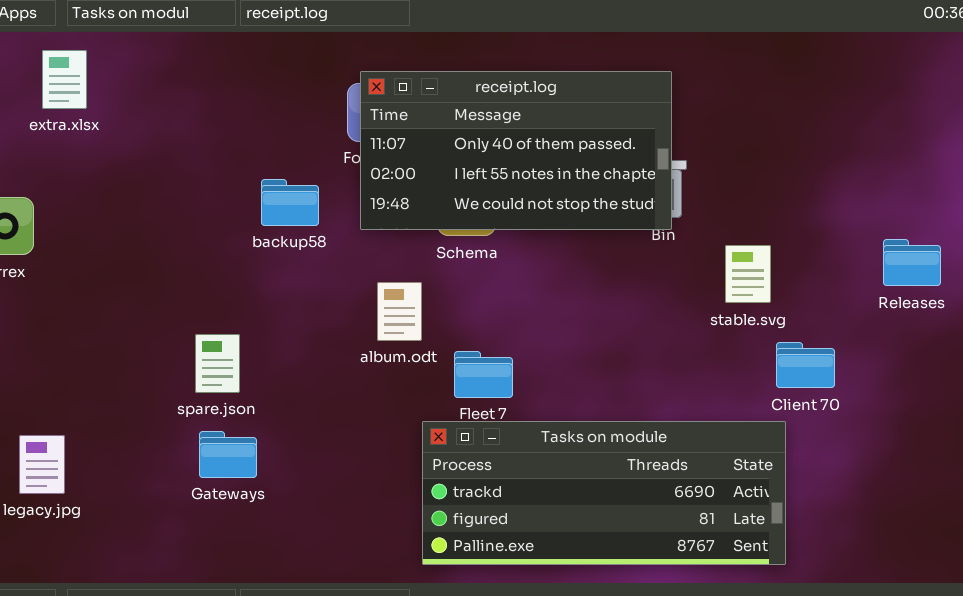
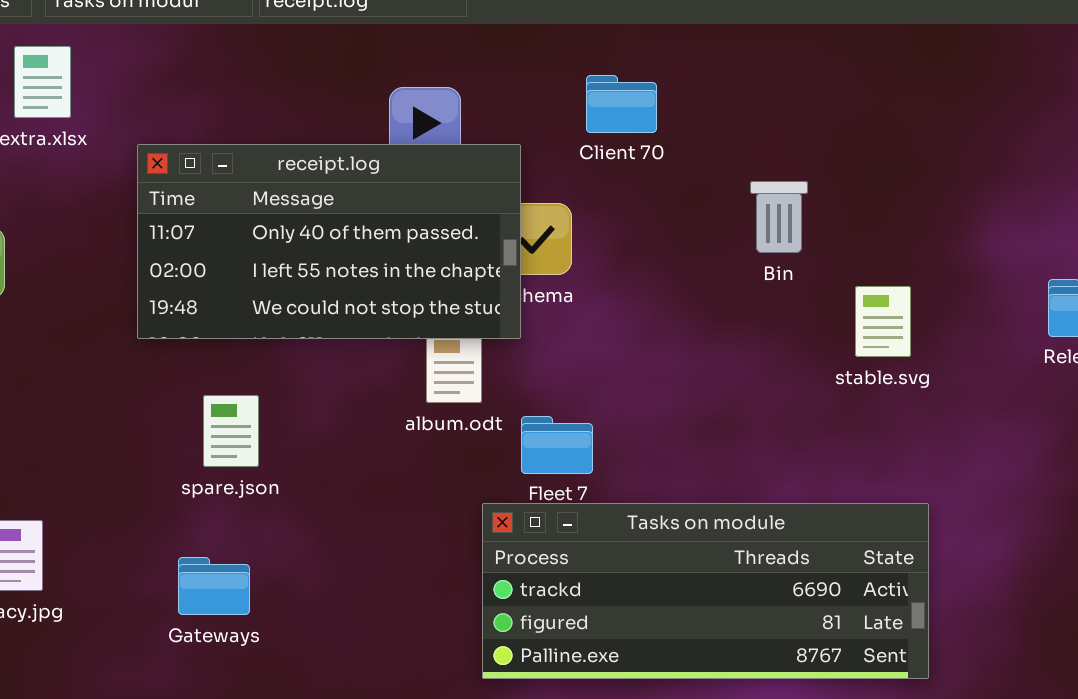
receipt.log: [360,71,672,230] -> [137,144,521,339], moved
Client 70: [776,342,835,388] -> [586,75,657,133], moved
Gateways: [199,431,257,478] -> [178,557,250,615], moved

